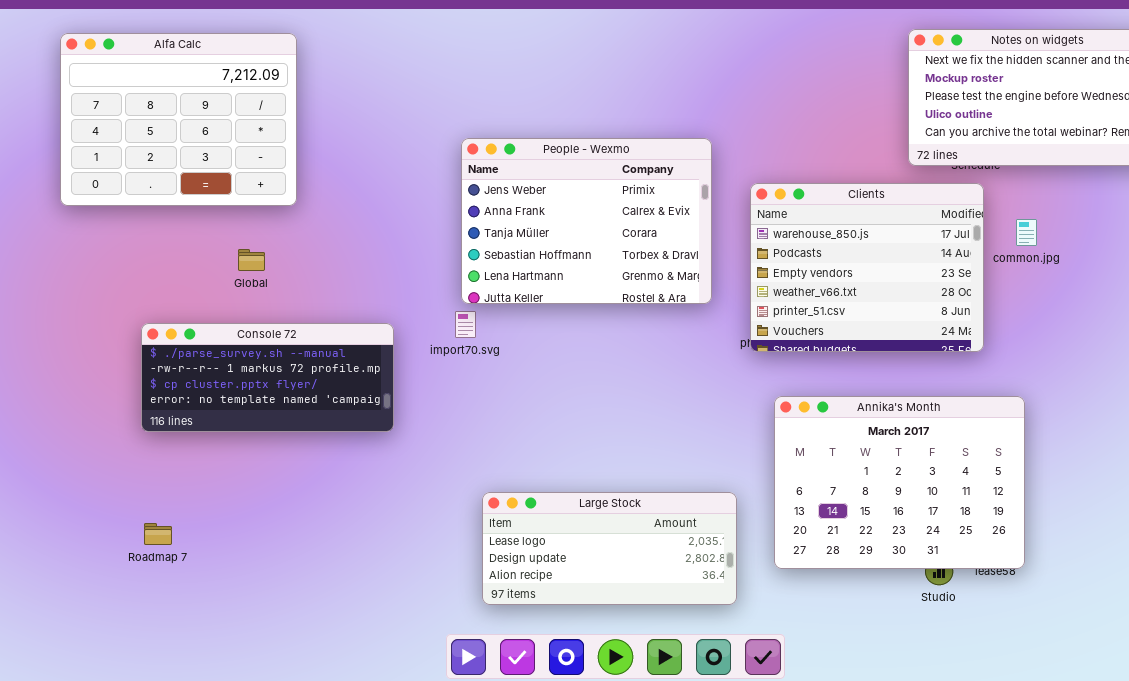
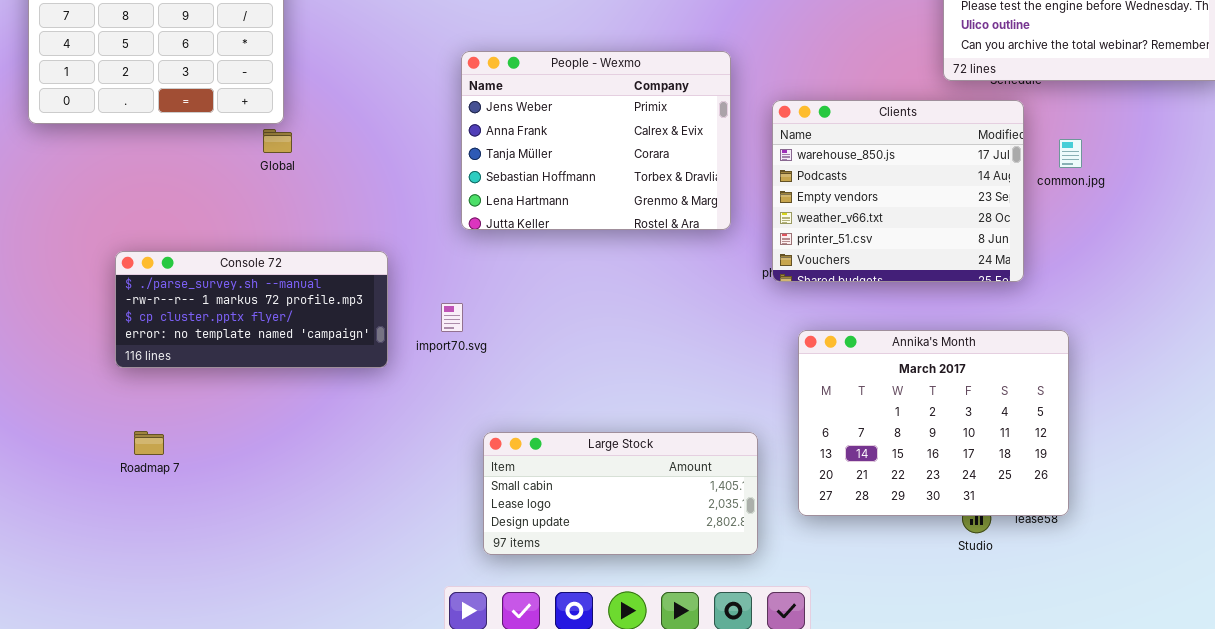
Global: [238,249,265,271] -> [263,129,292,153], moved
import70.svg: [455,311,476,338] -> [441,303,463,332], moved
Large Stock: [482,492,737,605] -> [483,432,758,555], scrolled up 1 row
Roadmap 7: [144,523,172,545] -> [134,431,164,455], moved

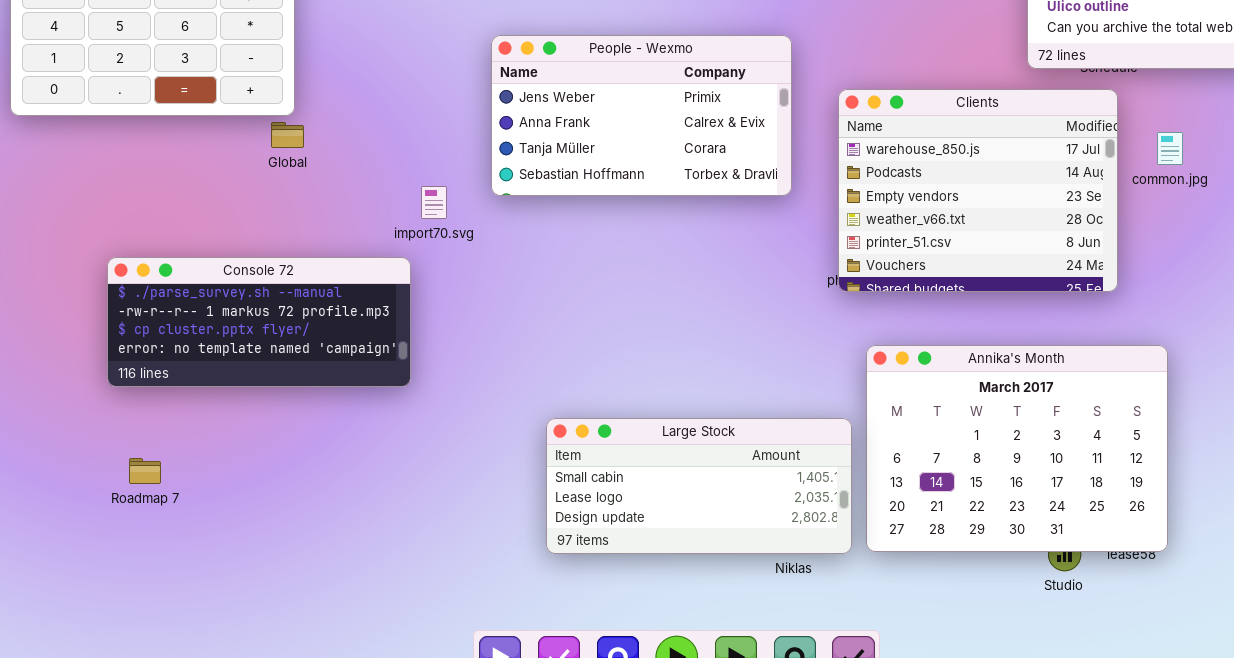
People - Wexmo: [461,51,731,230] -> [491,35,792,196], resized
import70.svg: [441,303,463,332] -> [421,186,447,219], moved
Large Stock: [483,432,758,555] -> [546,418,852,554], moved

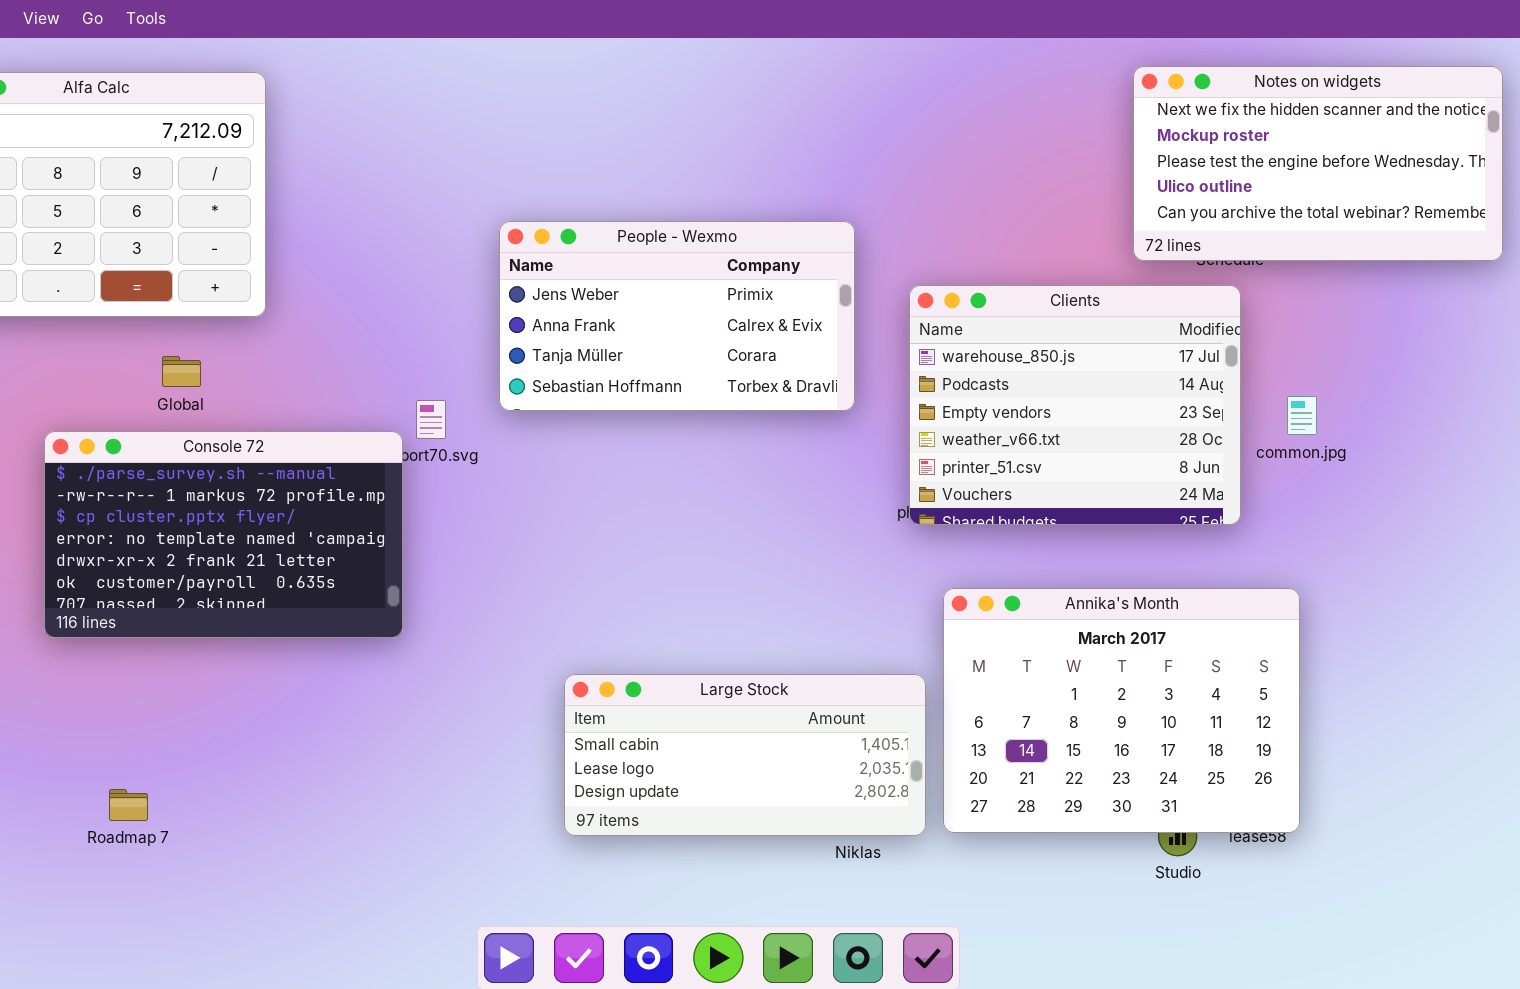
Global: [271,122,304,148] -> [162,356,201,387], moved
common.jpg: [1157,132,1183,165] -> [1287,396,1317,435], moved
Console 72: [107,257,411,387] -> [44,431,403,638], resized
Roadmap 7: [129,458,161,484] -> [109,789,148,821], moved

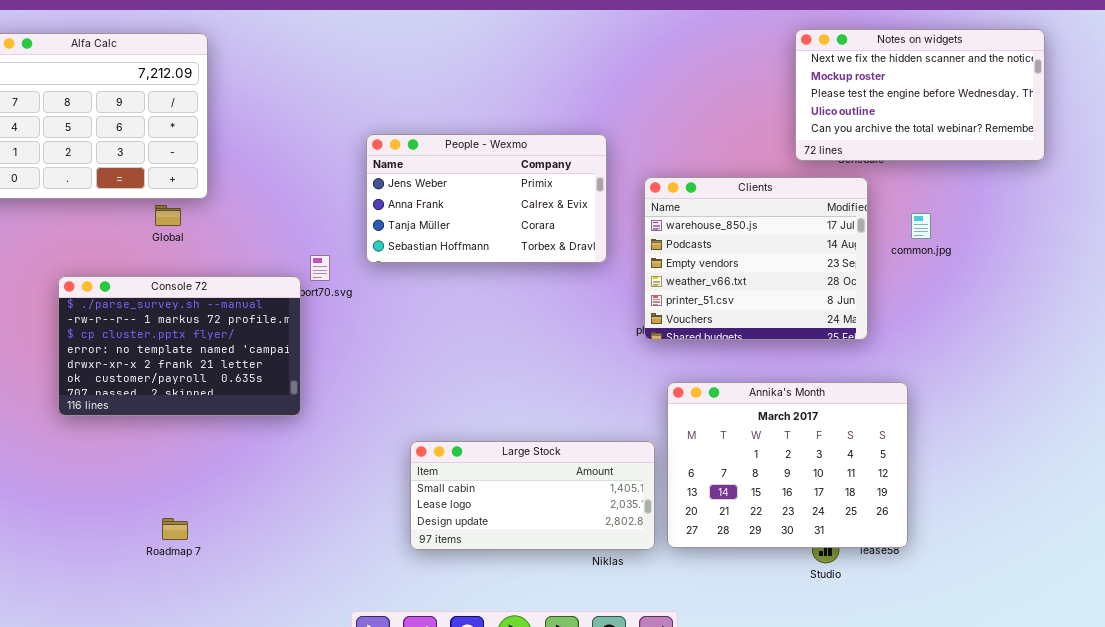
Global: [162,356,201,387] -> [155,205,181,226], moved
common.jpg: [1287,396,1317,435] -> [911,213,931,239], moved
Roadmap 7: [109,789,148,821] -> [162,518,188,540], moved

